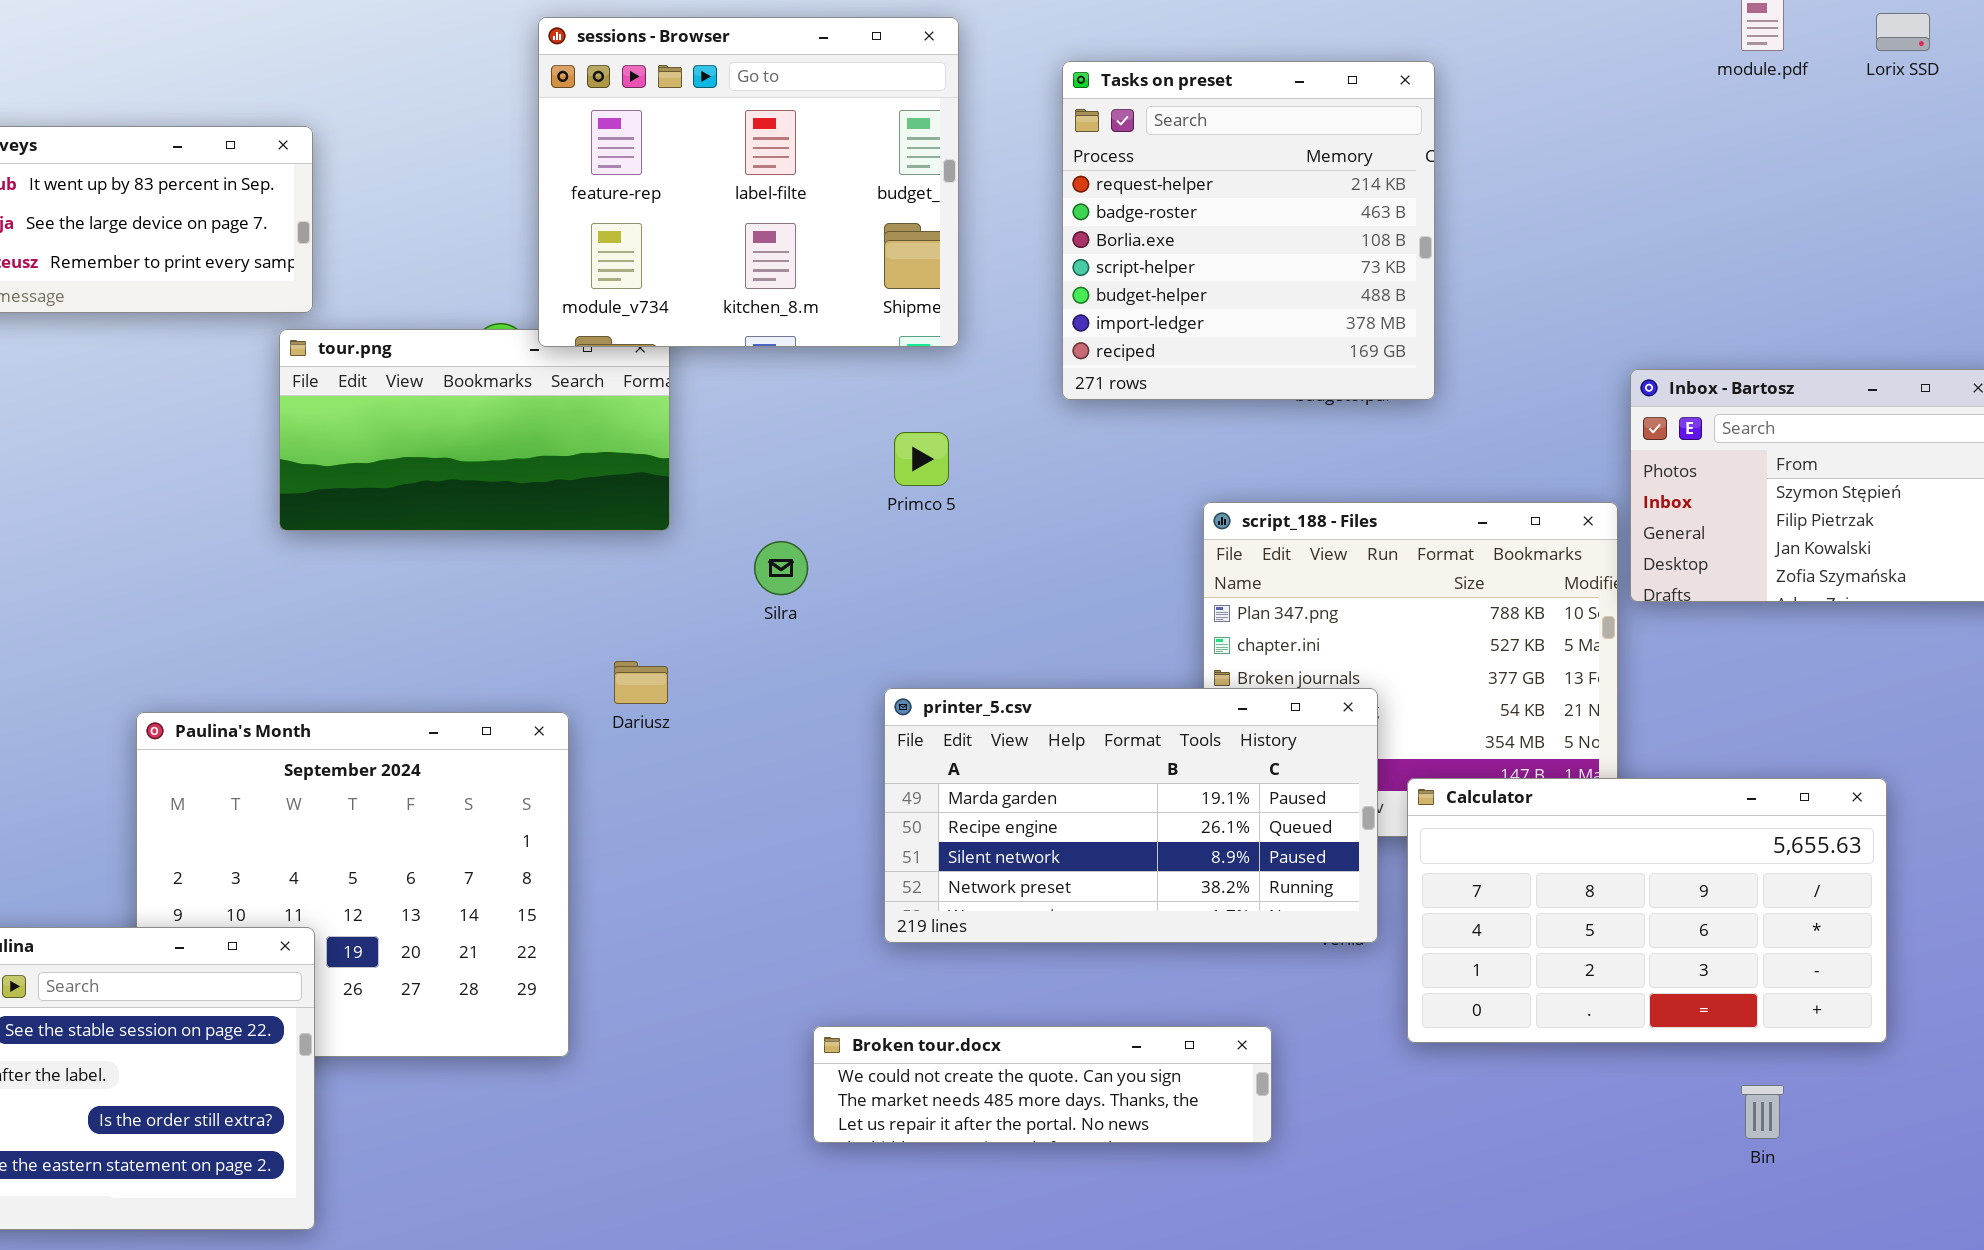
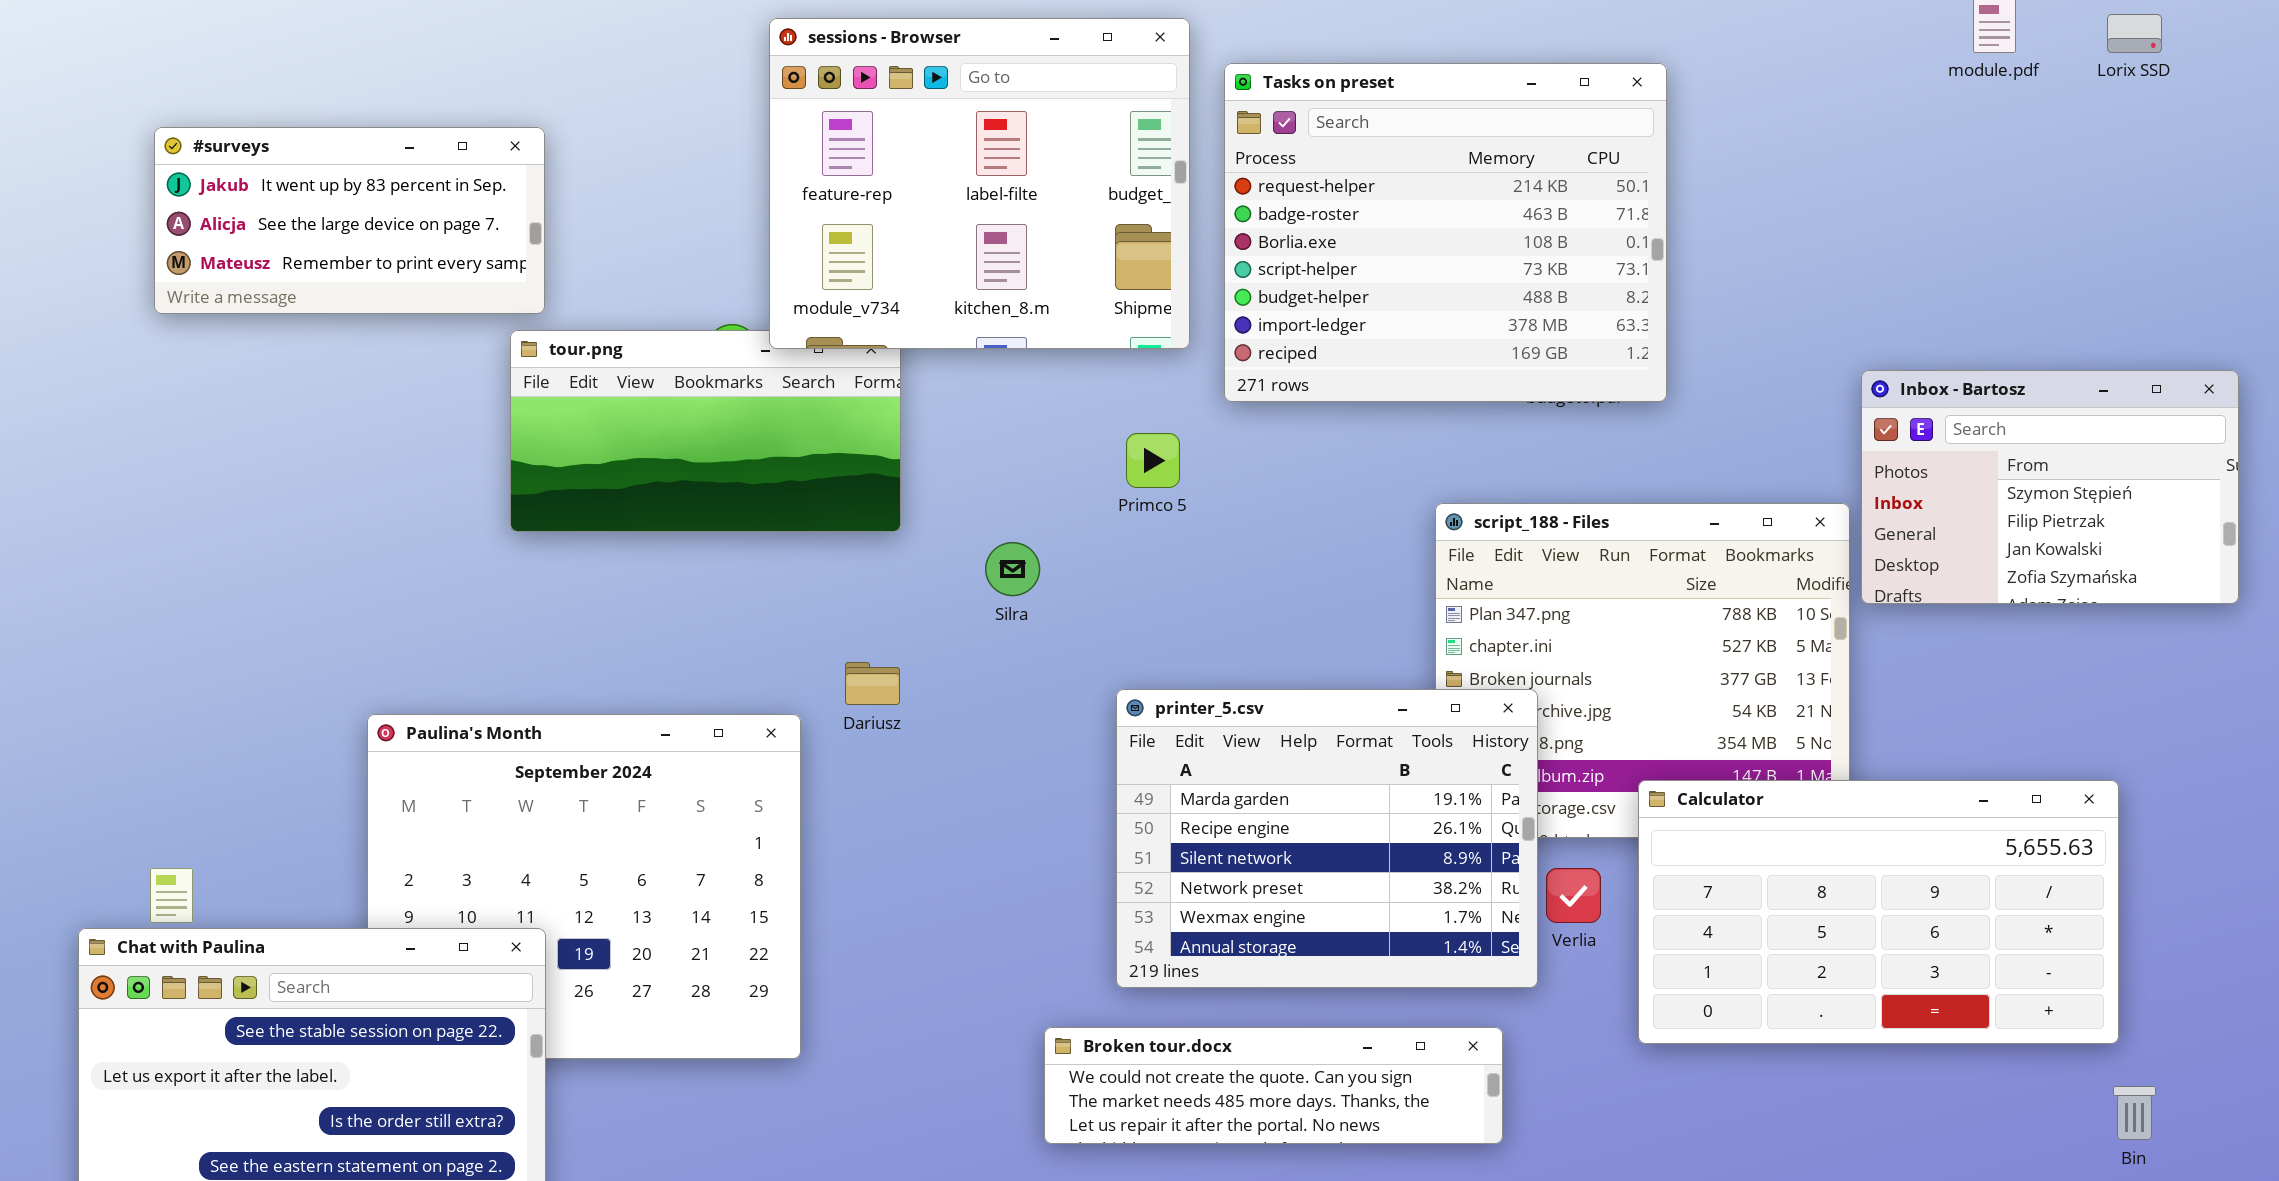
Tasks on preset: [1062,61,1435,400] -> [1224,63,1667,402], resized
printer_5.csv: [884,688,1378,943] -> [1116,689,1538,988], resized
Bin: [1741,1085,1784,1139] -> [2113,1086,2156,1140], moved

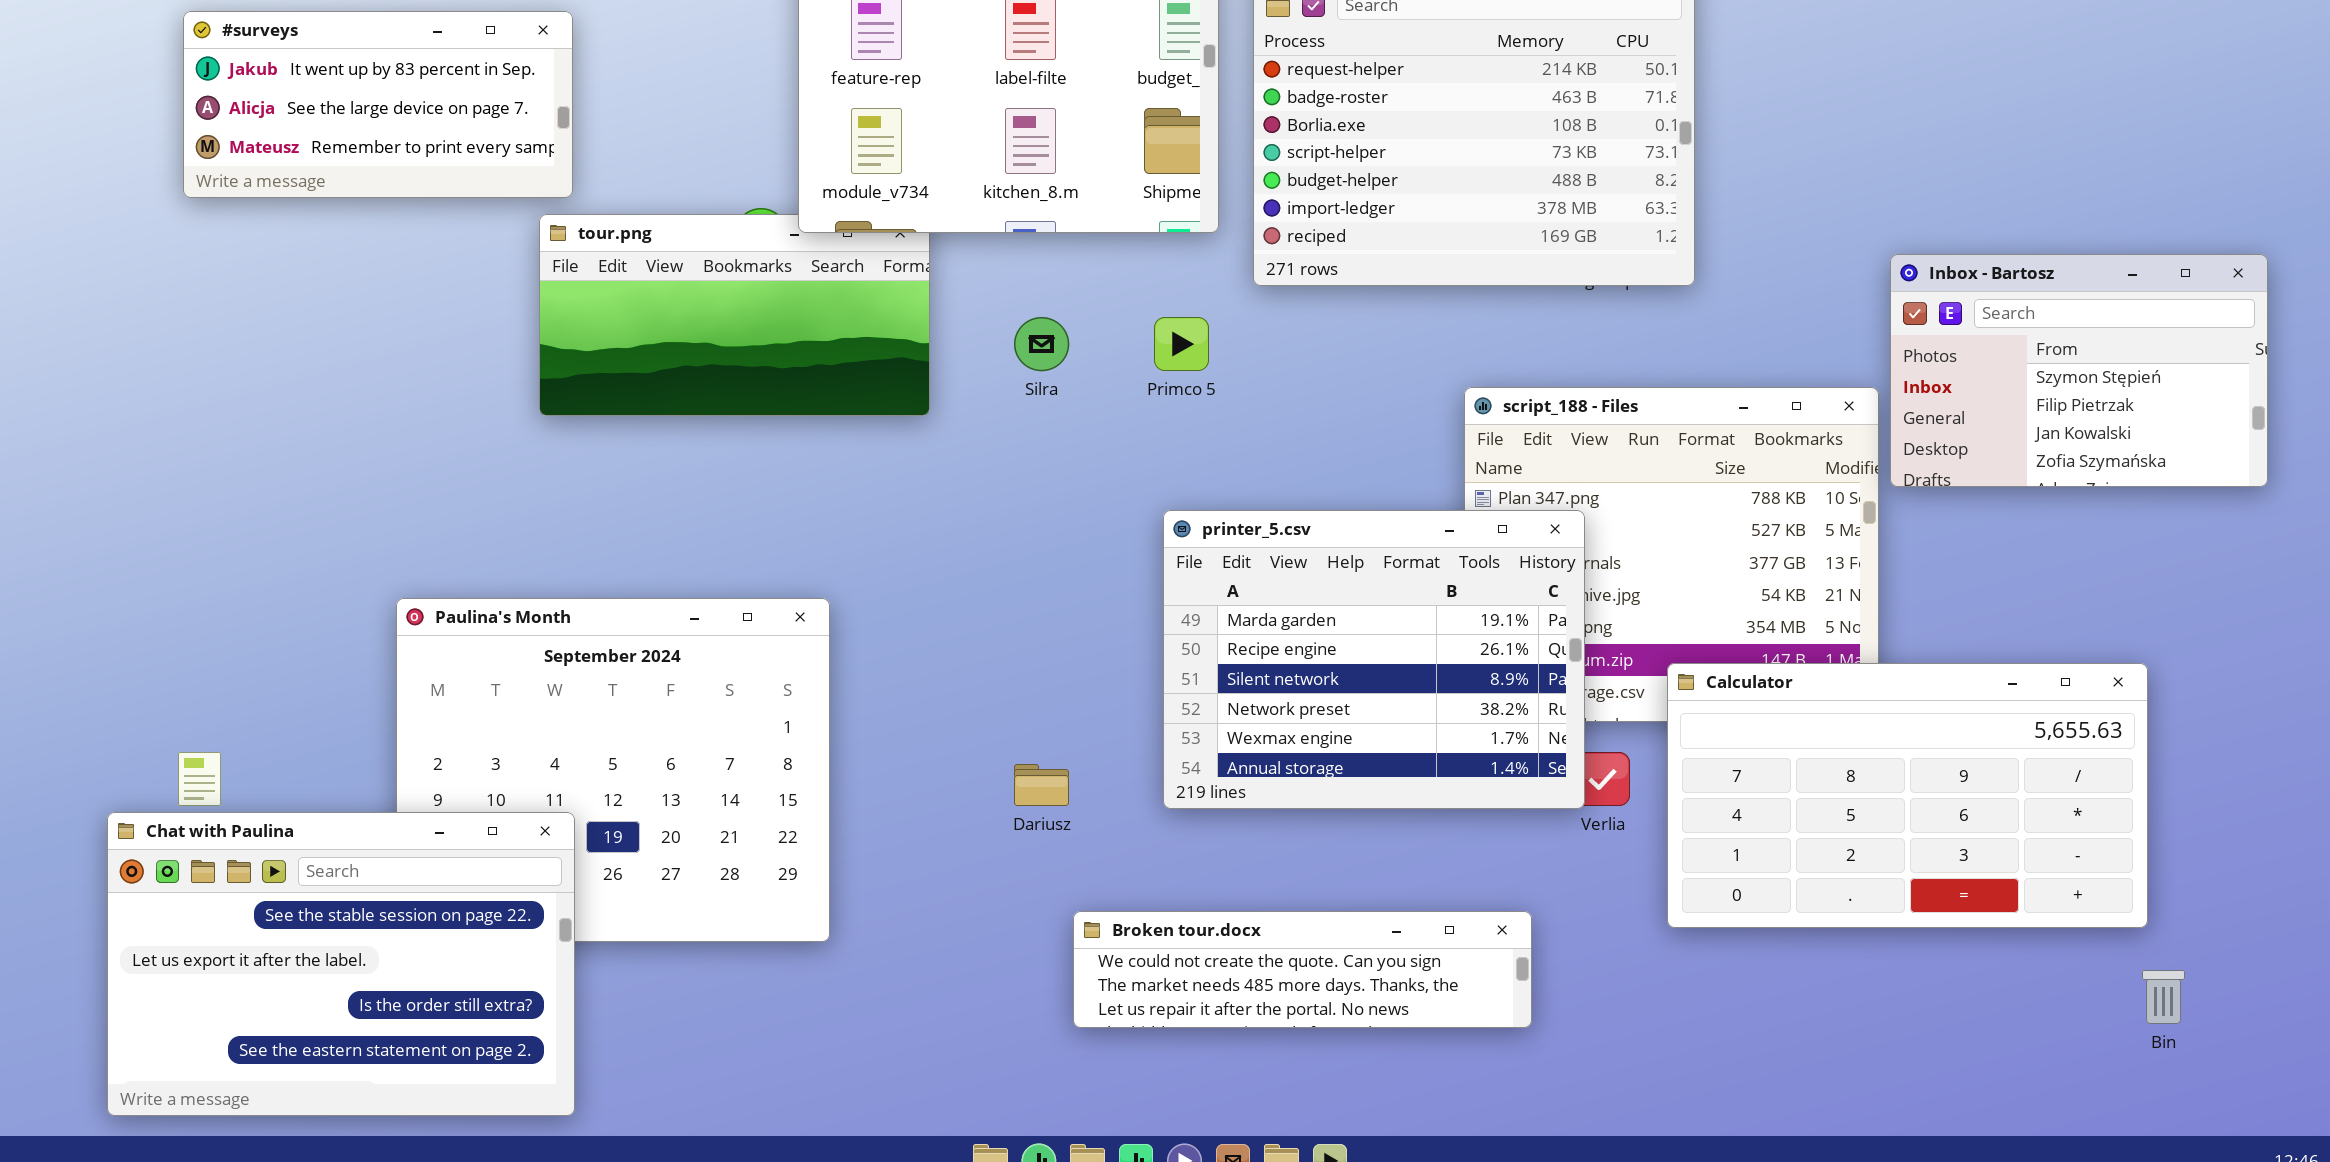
Silra: [985,542,1040,596] -> [1014,317,1069,371], moved
Dariusz: [845,662,900,705] -> [1014,764,1069,806], moved
printer_5.csv: [1116,689,1538,988] -> [1163,510,1585,809], moved

